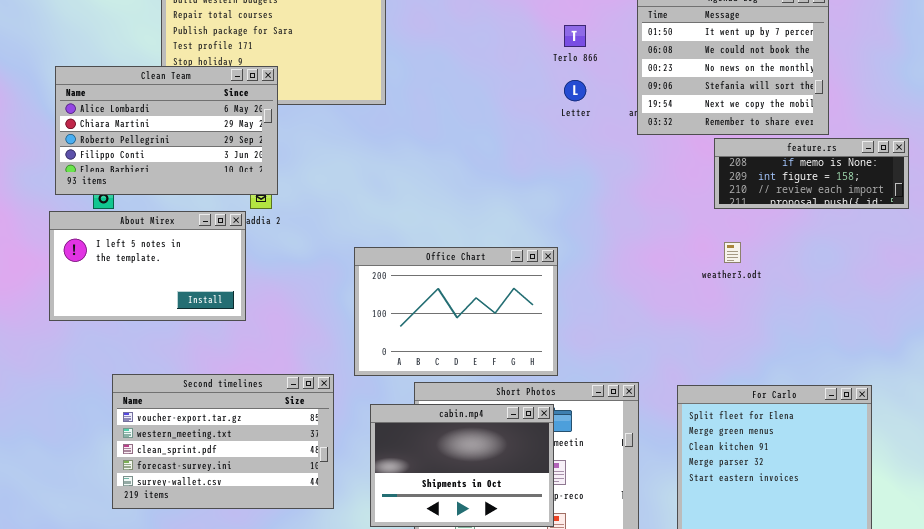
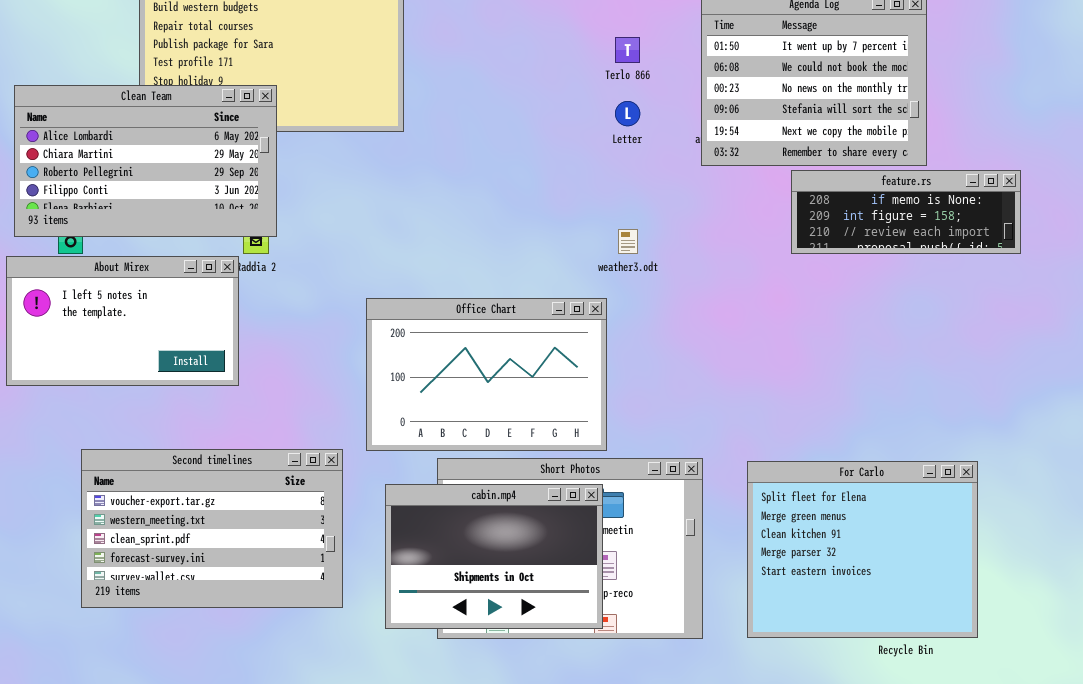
weather3.odt: [724,242,741,263] -> [618,229,638,254], moved

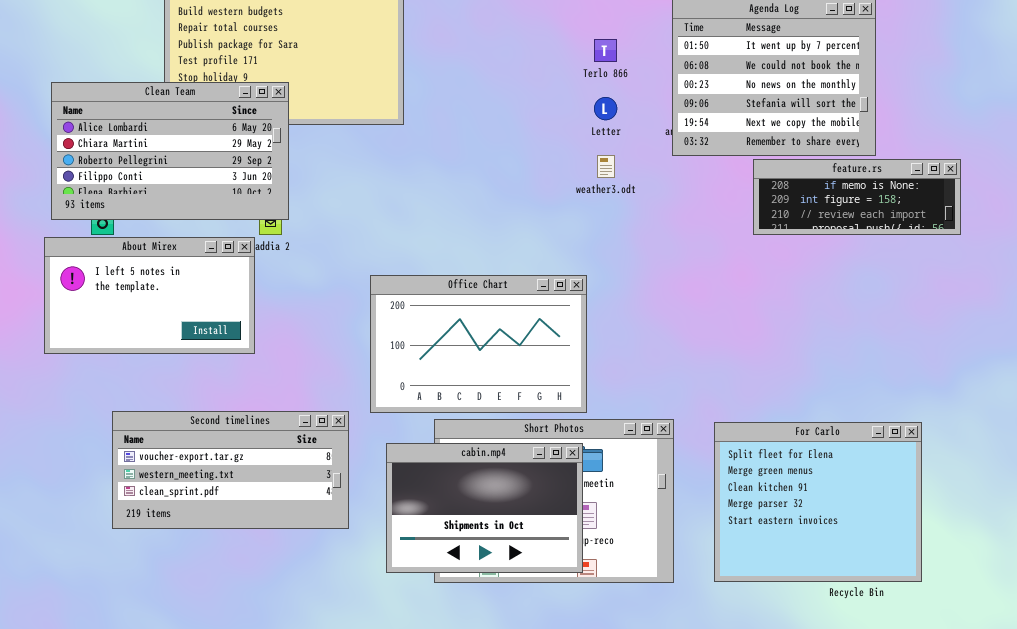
weather3.odt: [618,229,638,254] -> [597,155,615,178], moved
Second timelines: [81,449,343,608] -> [112,411,349,529], resized

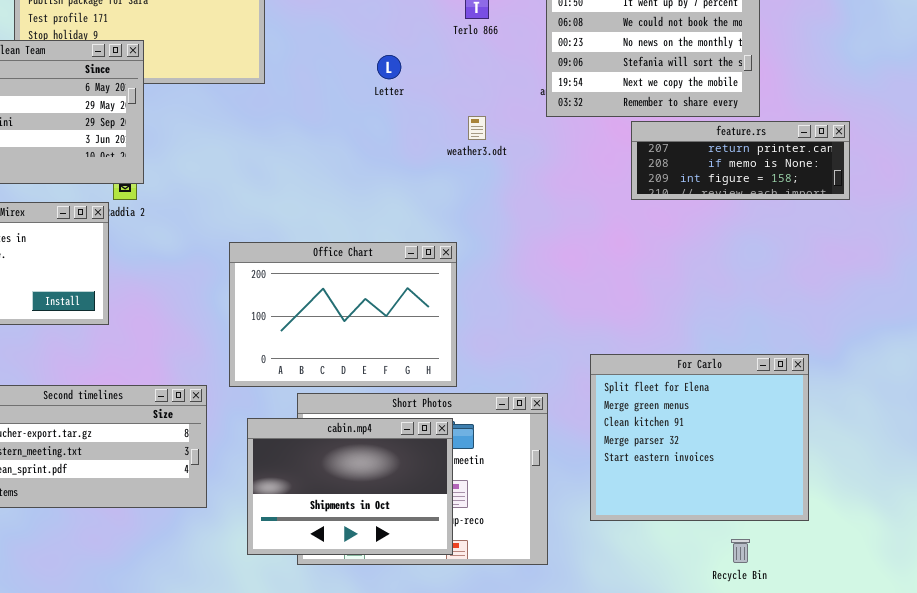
Letter: [594,97,617,120] -> [377,55,401,79], moved
feature.rs: [753,159,961,235] -> [631,121,850,200], scrolled up 1 row
For Carlo: [714,422,922,582] -> [590,354,809,521], moved

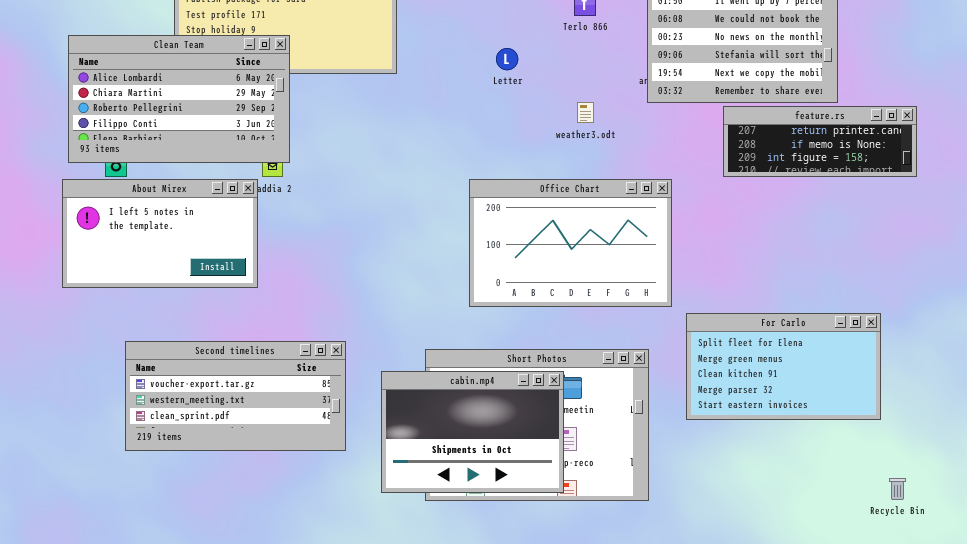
Office Chart: [229,242,457,387] -> [469,179,672,307], moved
For Carlo: [590,354,809,521] -> [686,313,881,420], resized
Recycle Bin: [731,539,750,563] -> [889,478,906,500], moved

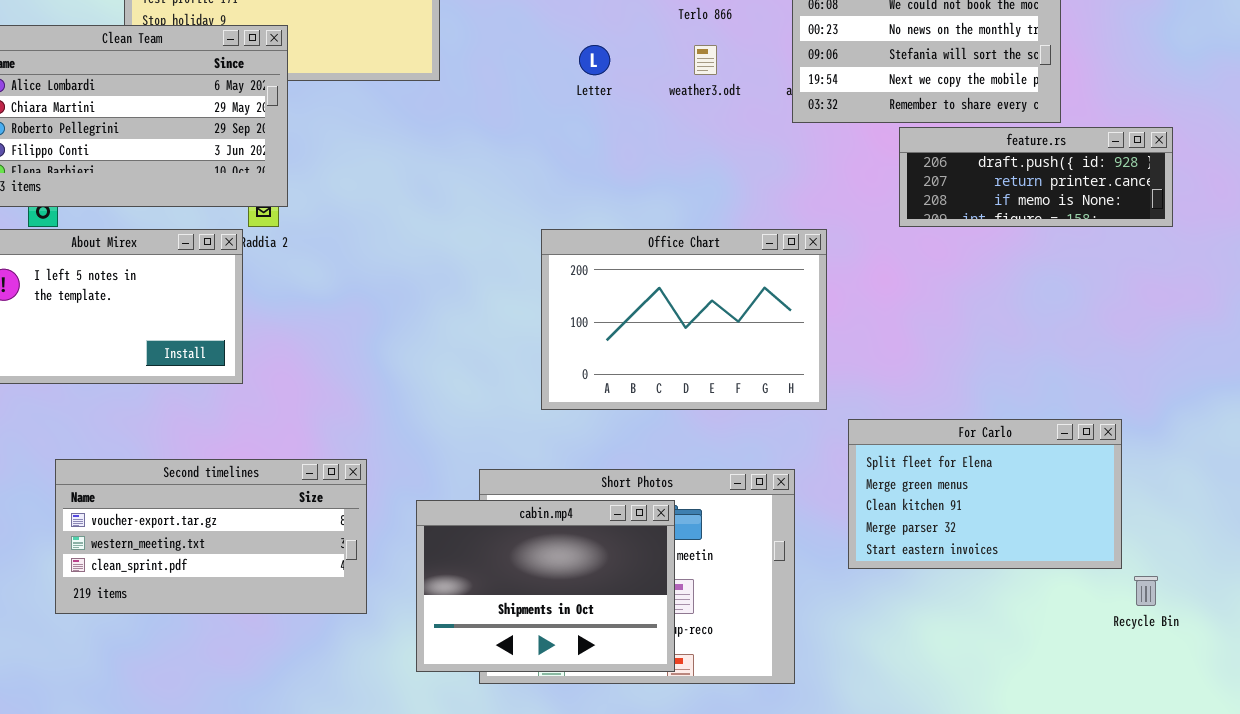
weather3.odt: [577,102,594,123] -> [694,45,717,75], moved
feature.rs: [723,106,917,177] -> [899,127,1173,227], scrolled up 1 row
Recycle Bin: [889,478,906,500] -> [1134,576,1158,606], moved

